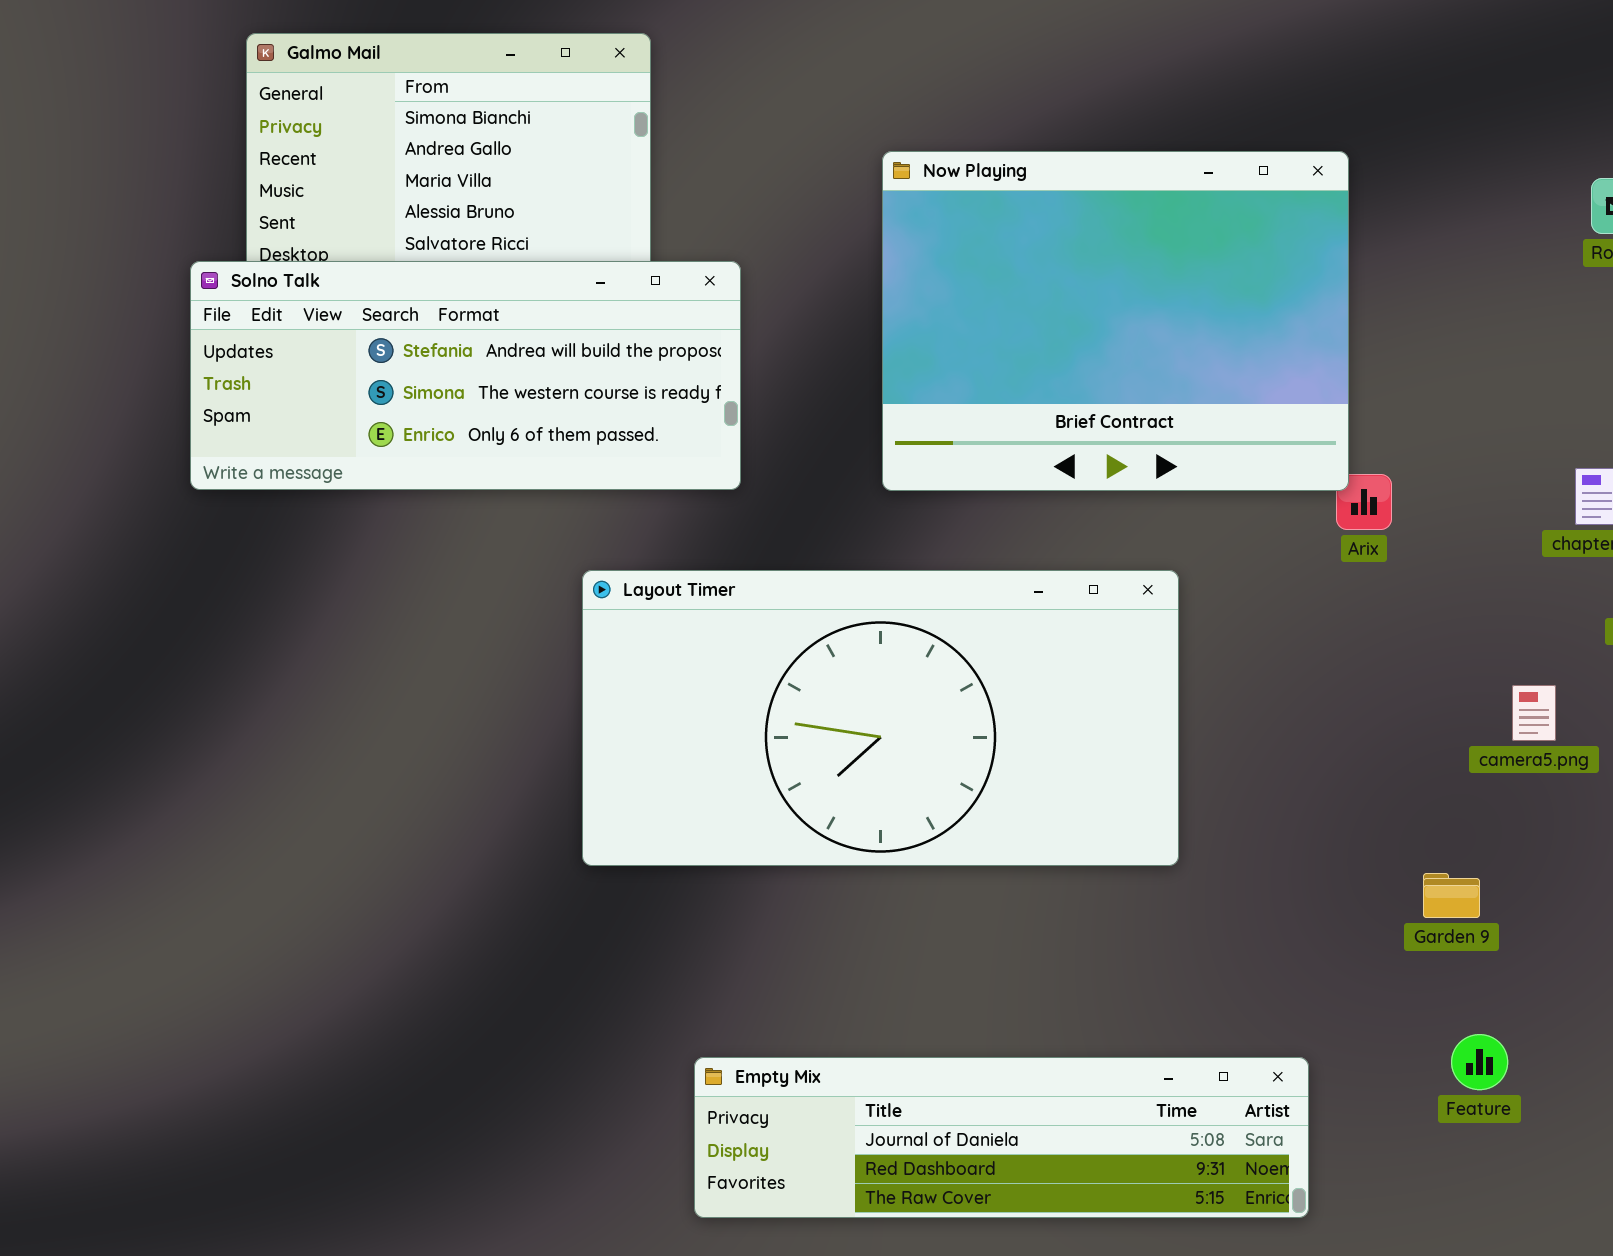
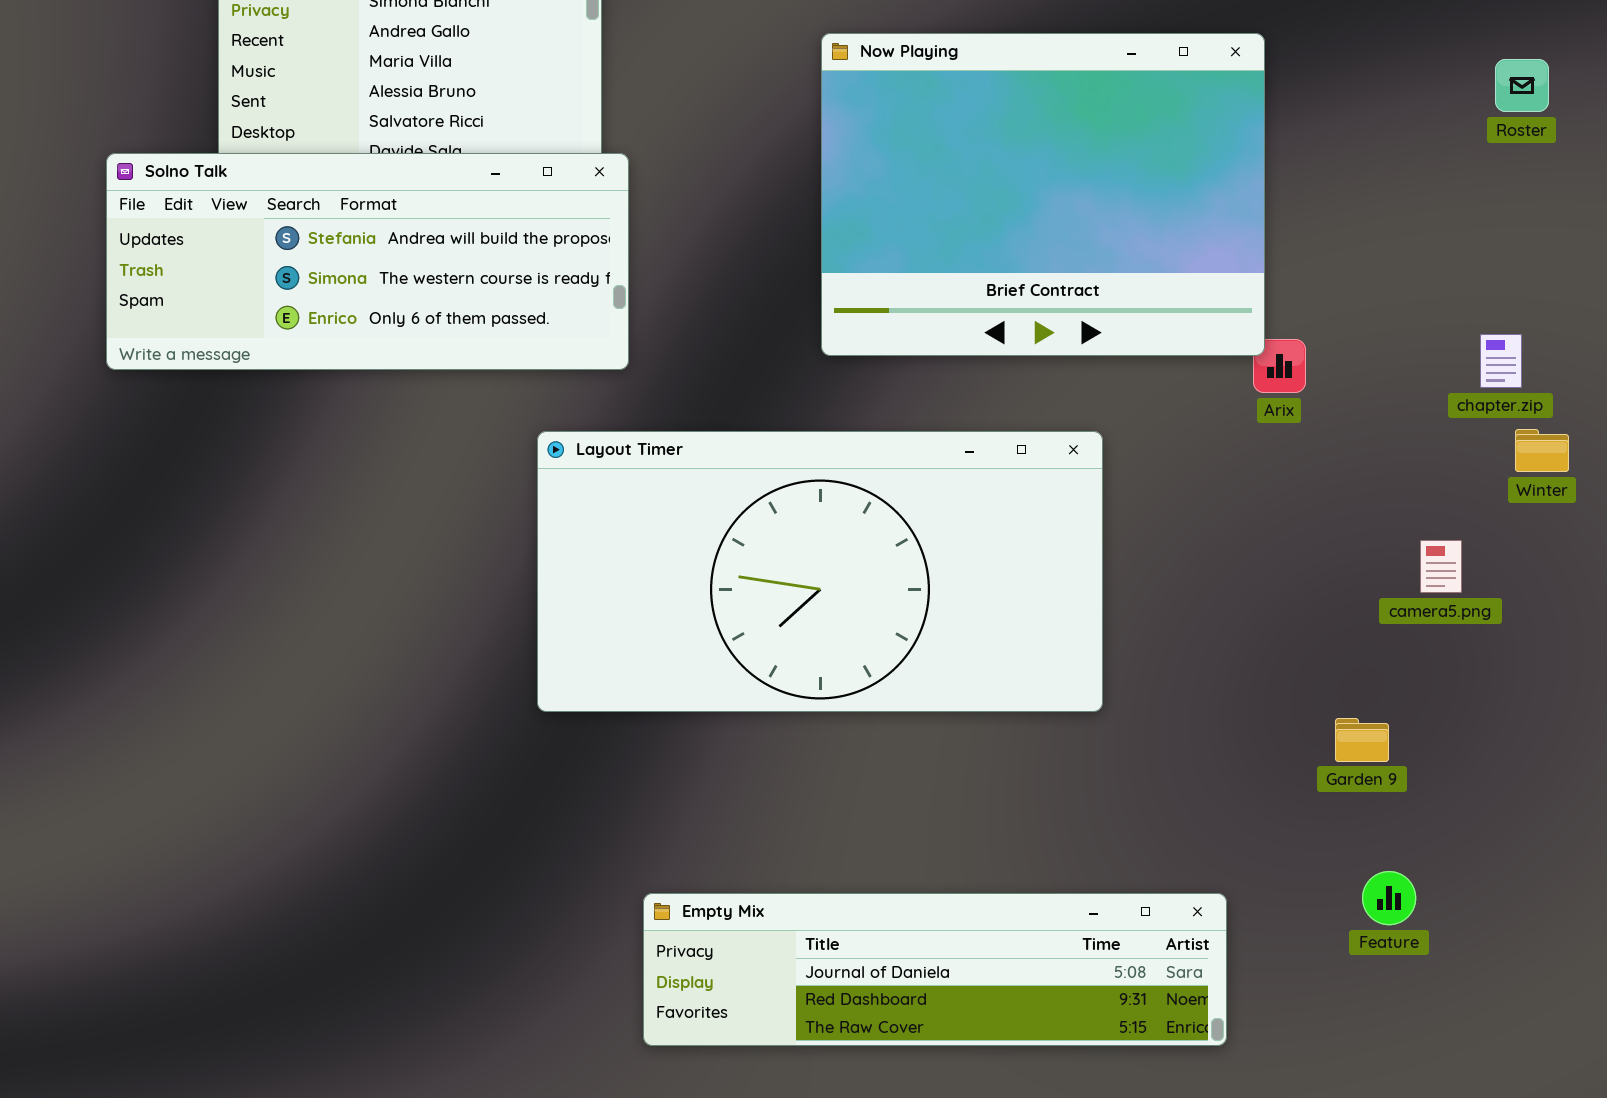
Solno Talk: [190,261,741,490] -> [106,153,629,370], moved

